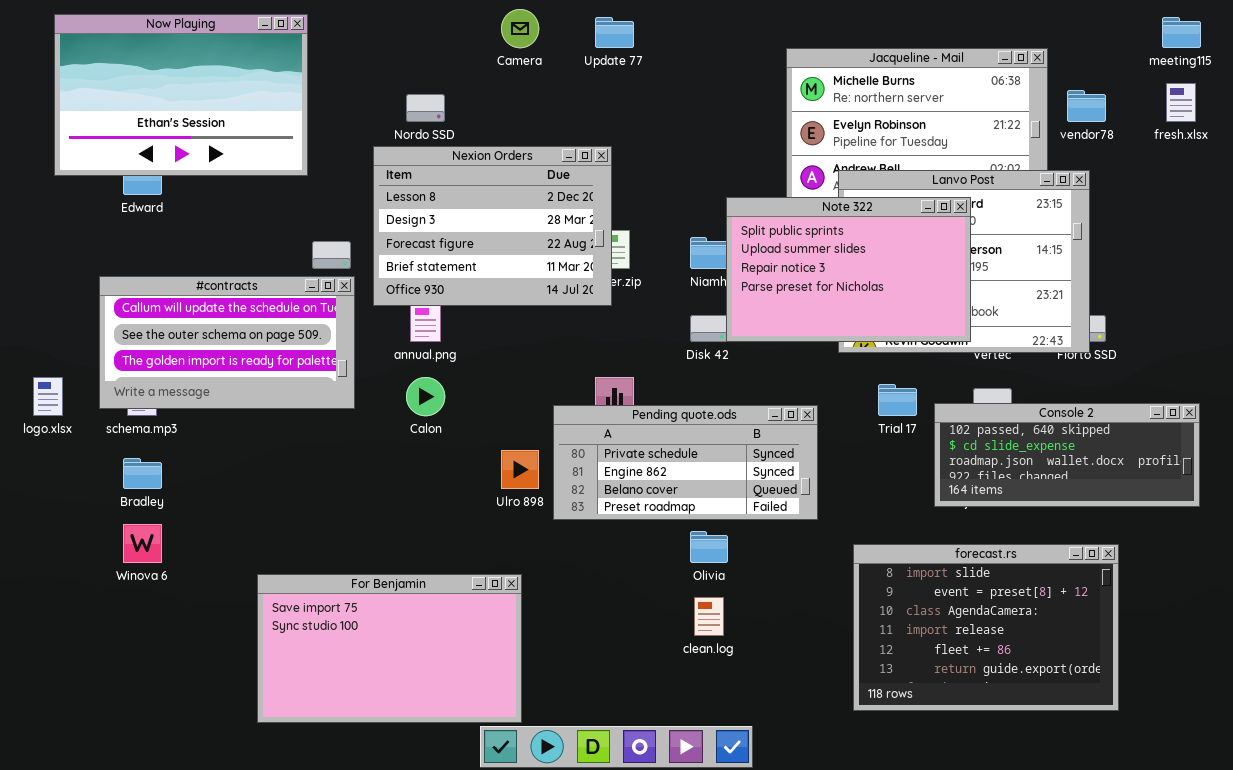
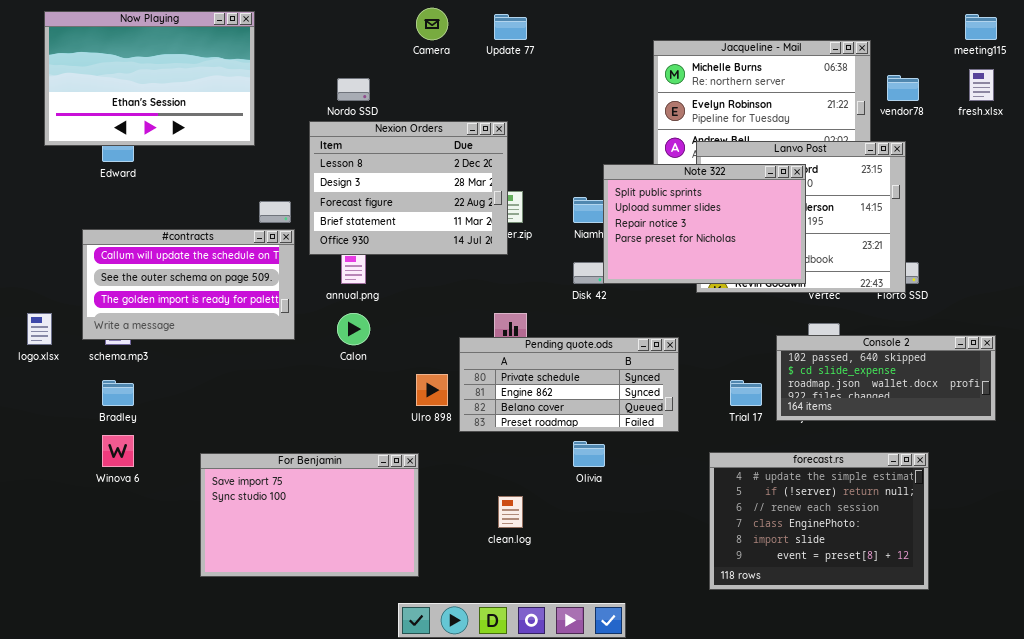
Trial 17: [878,384,917,416] -> [730,380,762,406], moved
forecast.rs: [853,544,1119,711] -> [709,452,929,590], scrolled up 4 rows
For Benjamin: [257,574,522,723] -> [200,453,419,577], moved
clean.log: [694,597,724,636] -> [498,496,523,528], moved

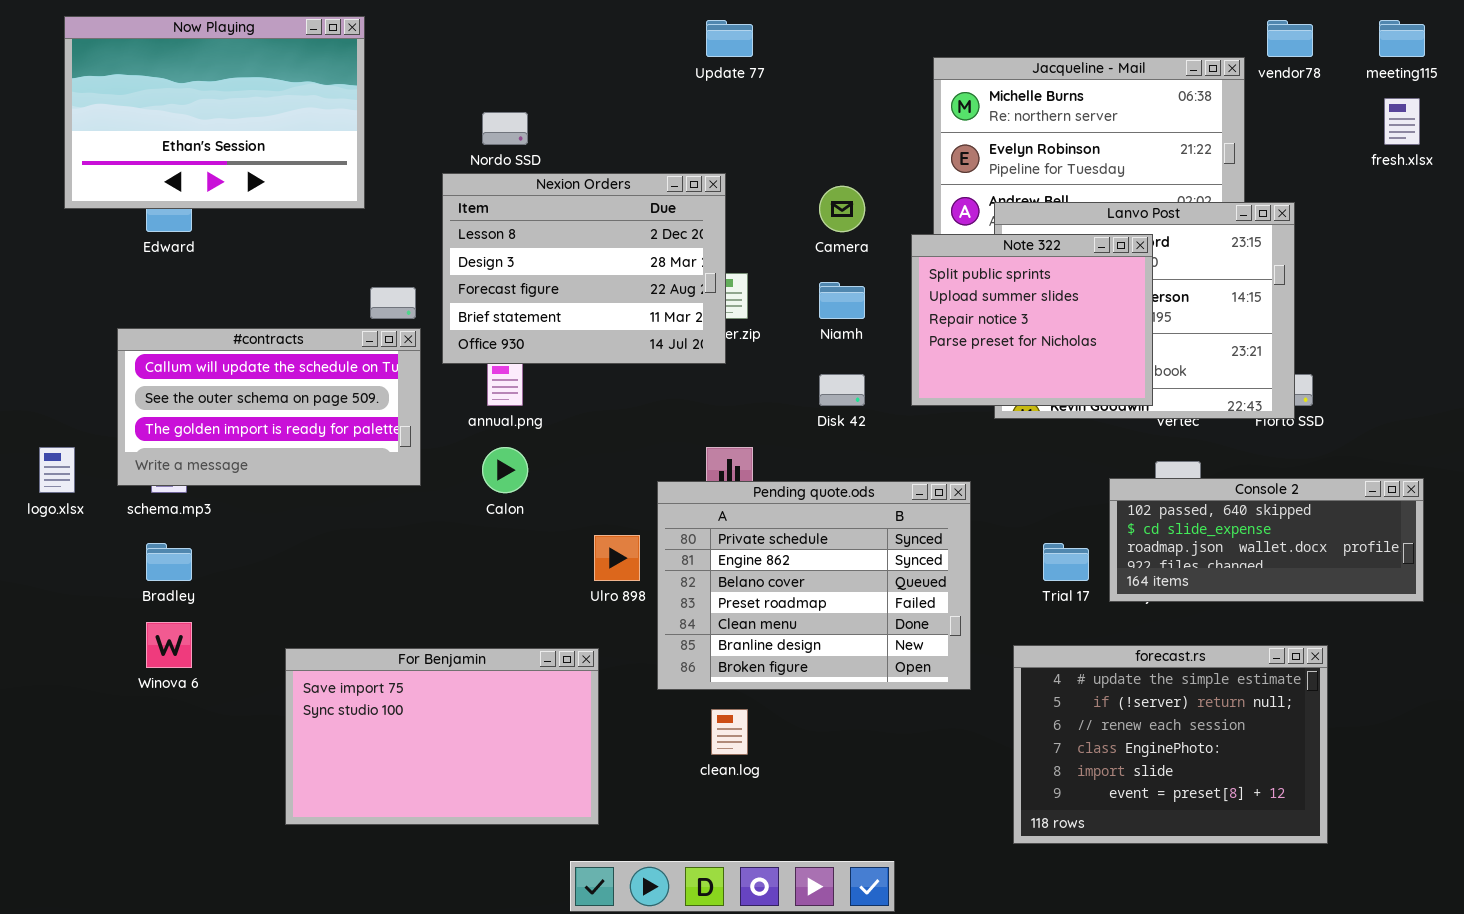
Camera: [416,8,448,40] -> [819,186,865,232], moved
vendor78: [887,75,919,101] -> [1267,20,1313,57], moved
Note 322: [603,164,806,284] -> [911,234,1153,406], resized
Pending quote.ods: [459,337,679,432] -> [657,481,971,690], resized

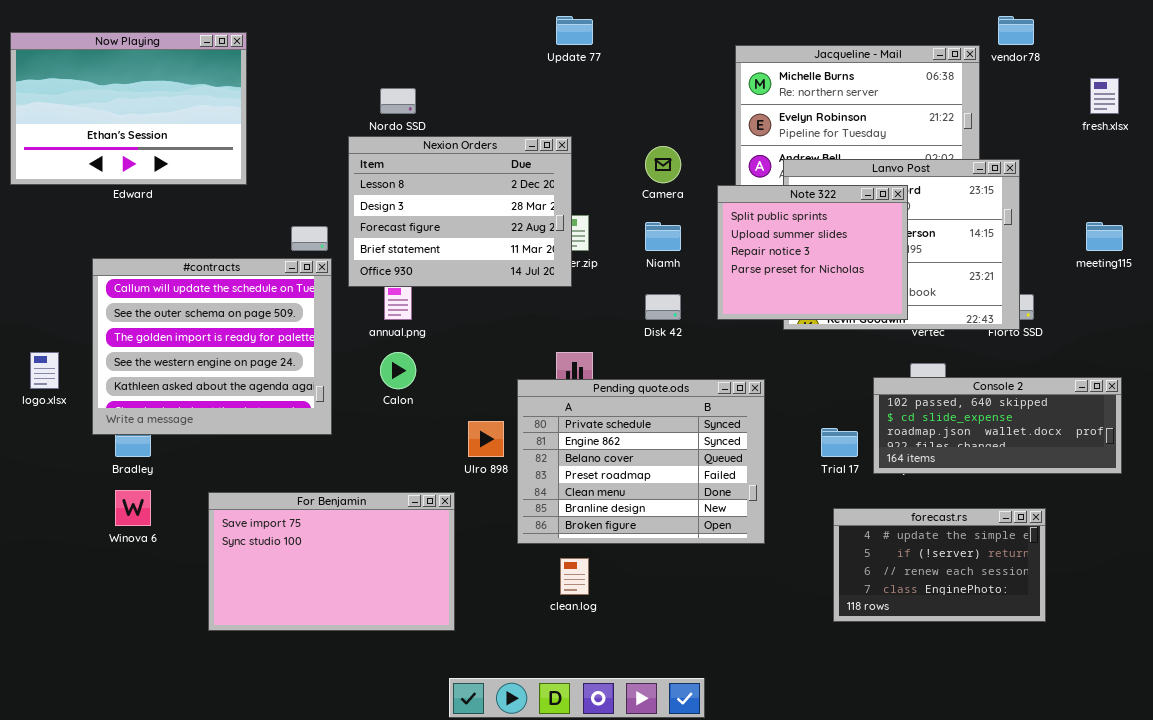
Now Playing: [64,16,365,209] -> [10,32,247,185], moved
meeting115: [1379,20,1425,57] -> [1086,222,1123,251], moved
#contracts: [117,328,421,486] -> [92,258,332,435], resized
forecast.rs: [1013,645,1328,844] -> [833,508,1046,622], resized
For Benjamin: [285,648,599,825] -> [208,492,455,631], moved

